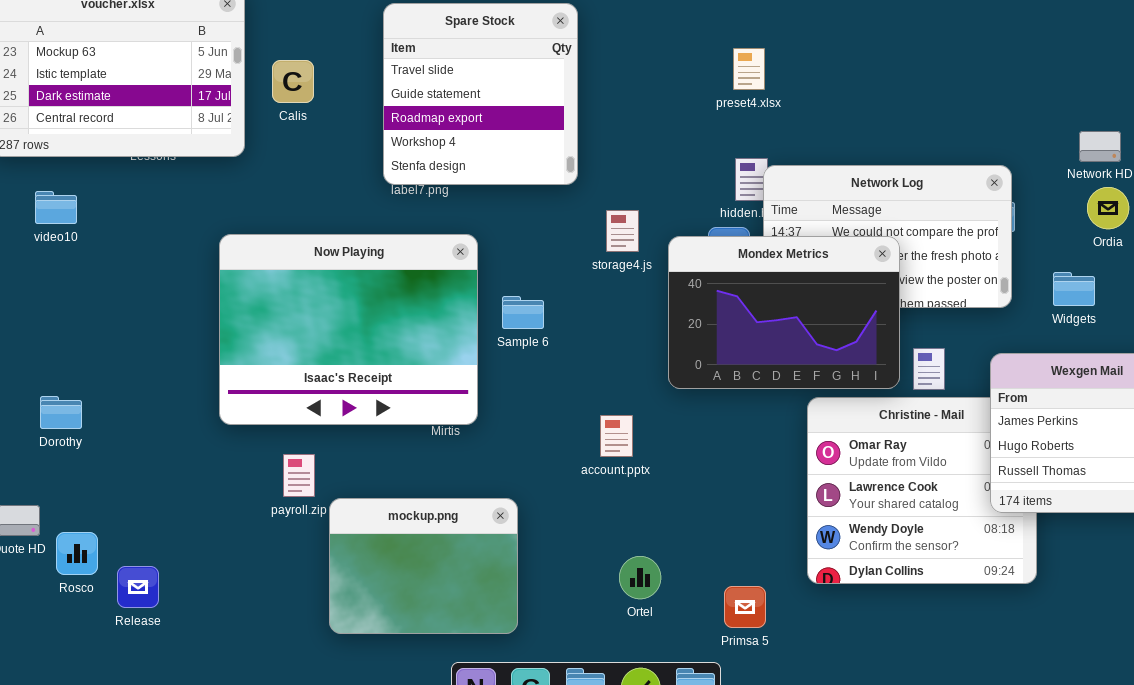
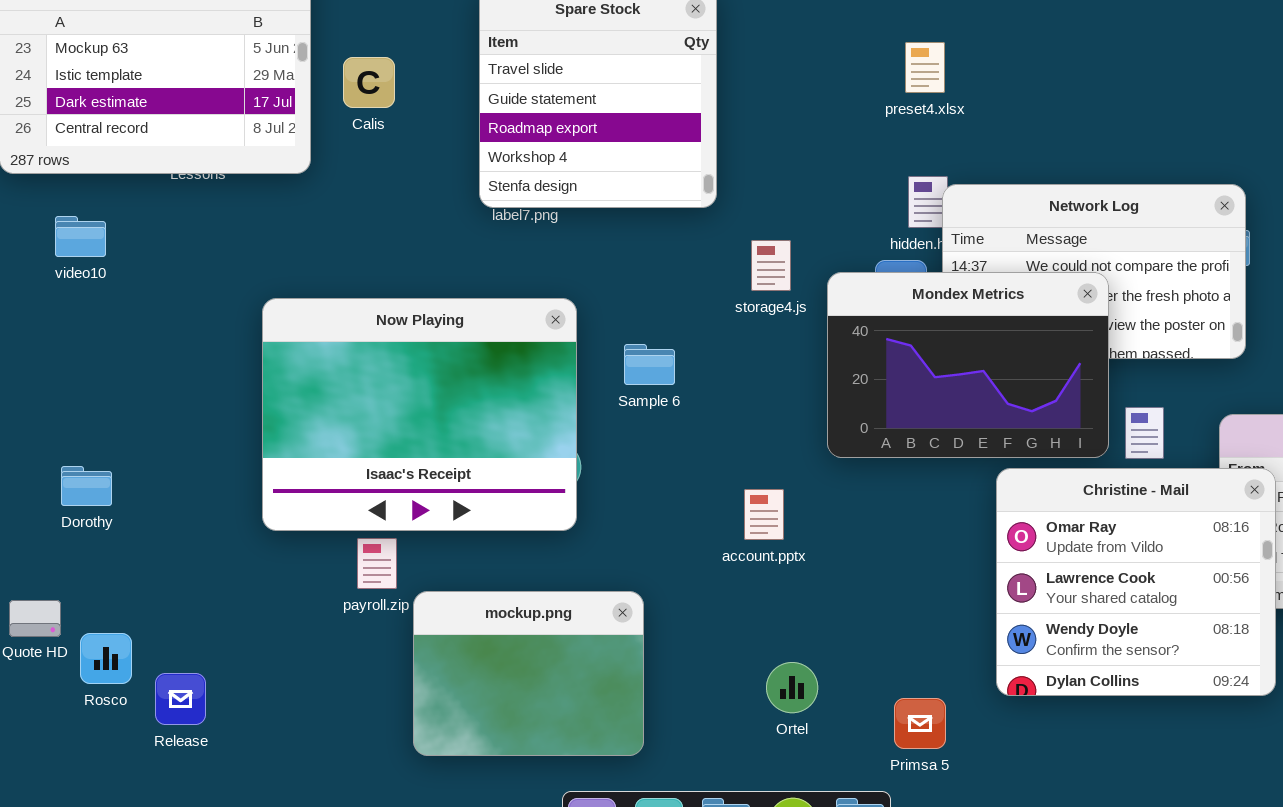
Now Playing: [219,234,478,425] -> [262,298,577,531], moved
Christine - Mail: [807,397,1037,584] -> [996,468,1276,696], raised

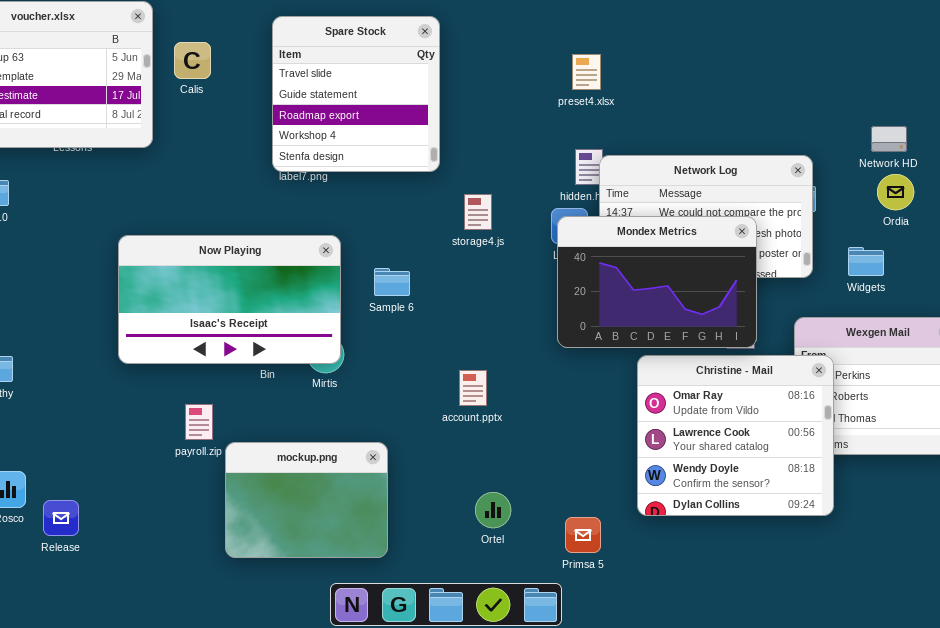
Calis: [343,57,395,108] -> [174,42,211,79], moved
Mondex Metrics: [827,272,1109,458] -> [557,216,757,348], moved
Now Playing: [262,298,577,531] -> [118,235,341,364], resized

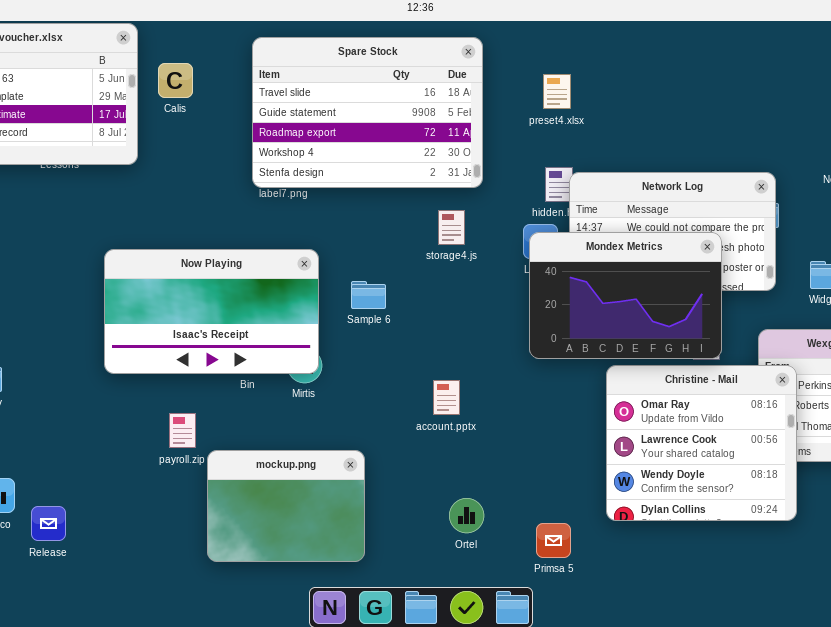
Spare Stock: [272,16,440,172] -> [252,37,483,188], resized

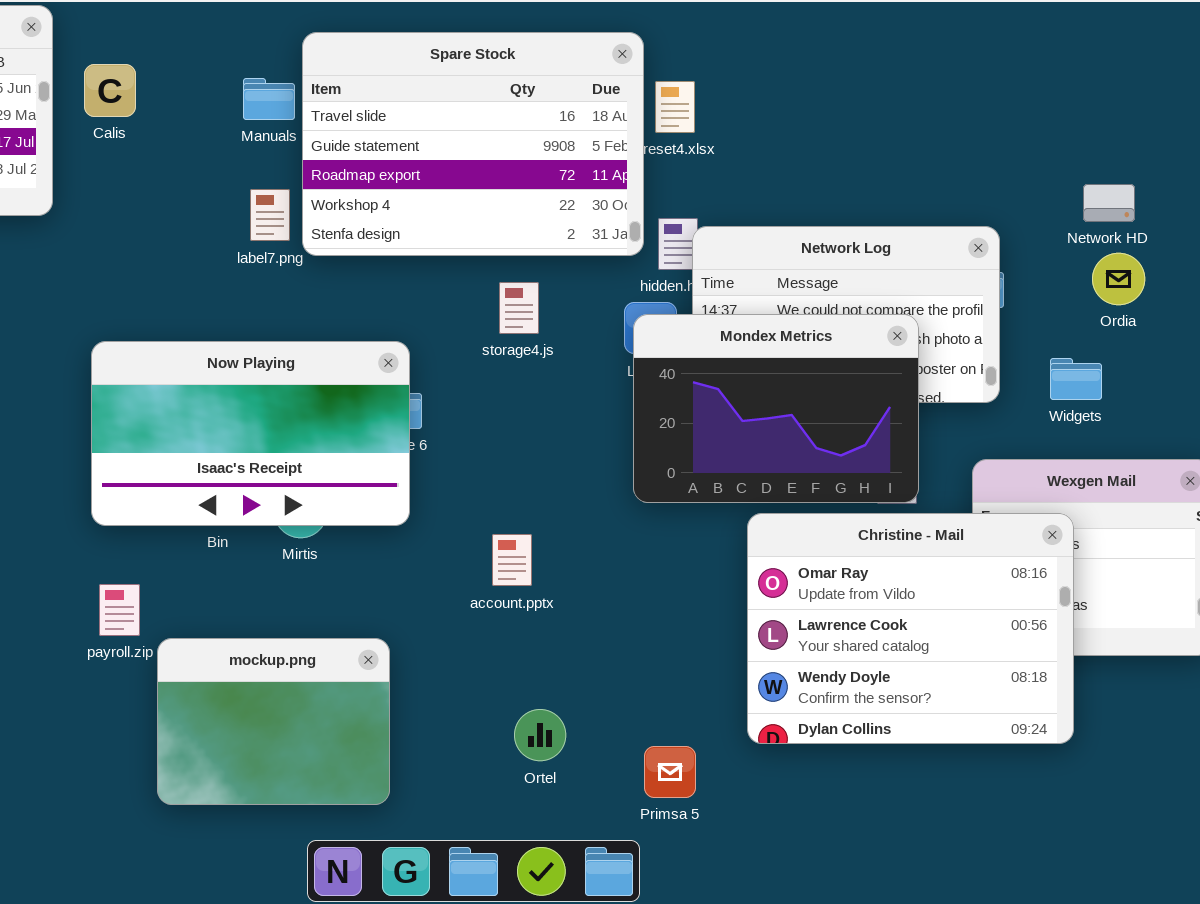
Spare Stock: [252,37,483,188] -> [302,32,644,256], moved
Now Playing: [104,249,319,374] -> [91,341,410,526], moved
Christine - Mail: [606,365,797,521] -> [747,513,1074,744], resized

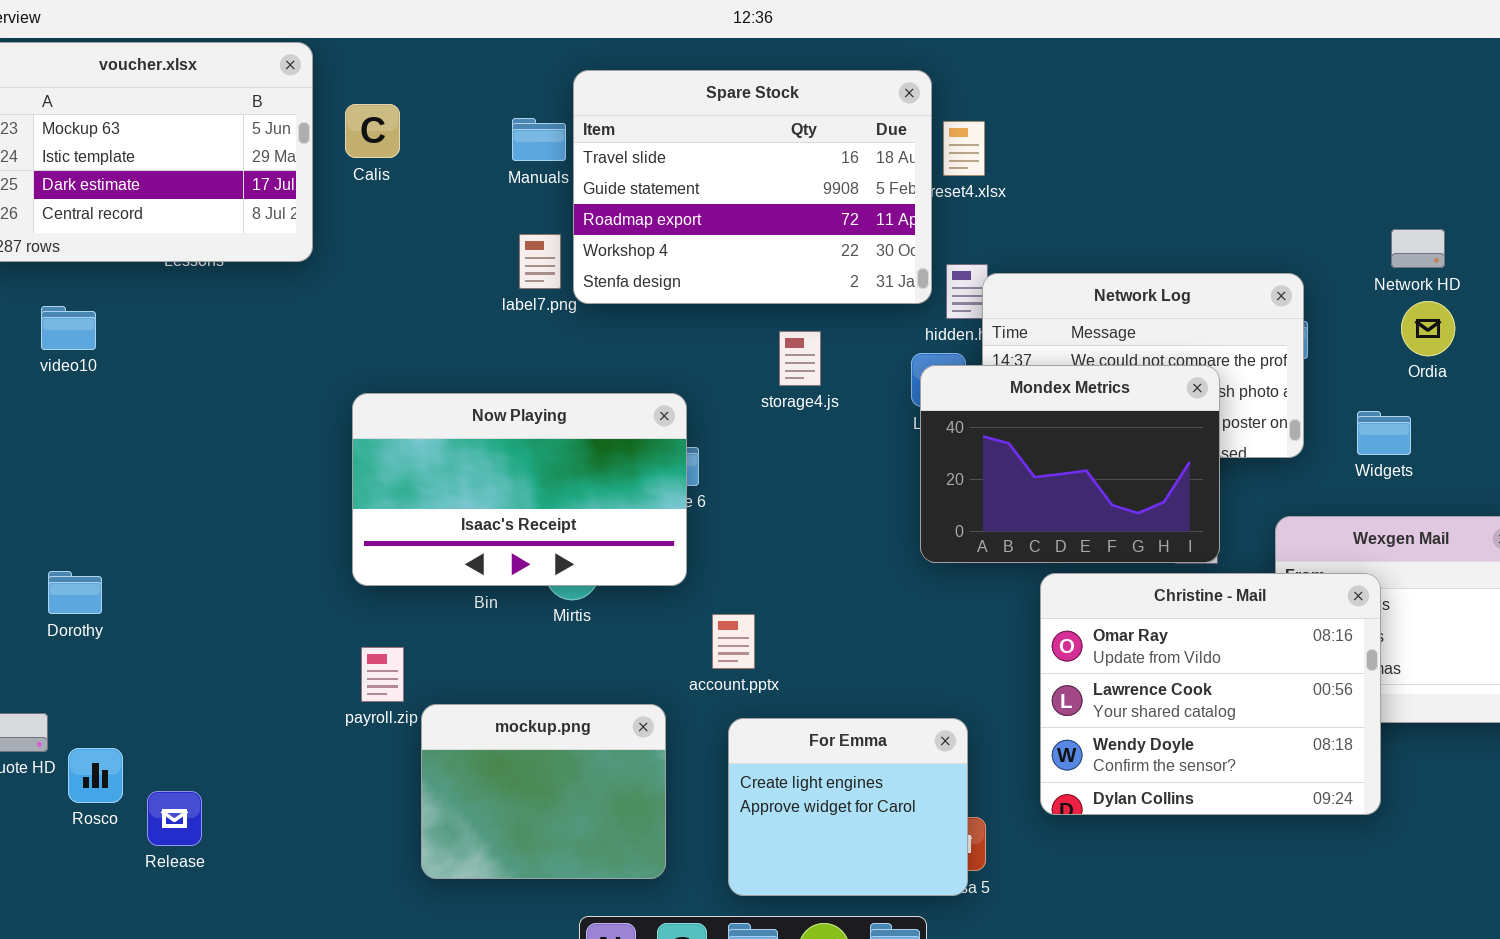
account.pptx: [492,534,532,586] -> [712,614,755,669], moved
For Emma: none -> [728,718,968,896], opened

